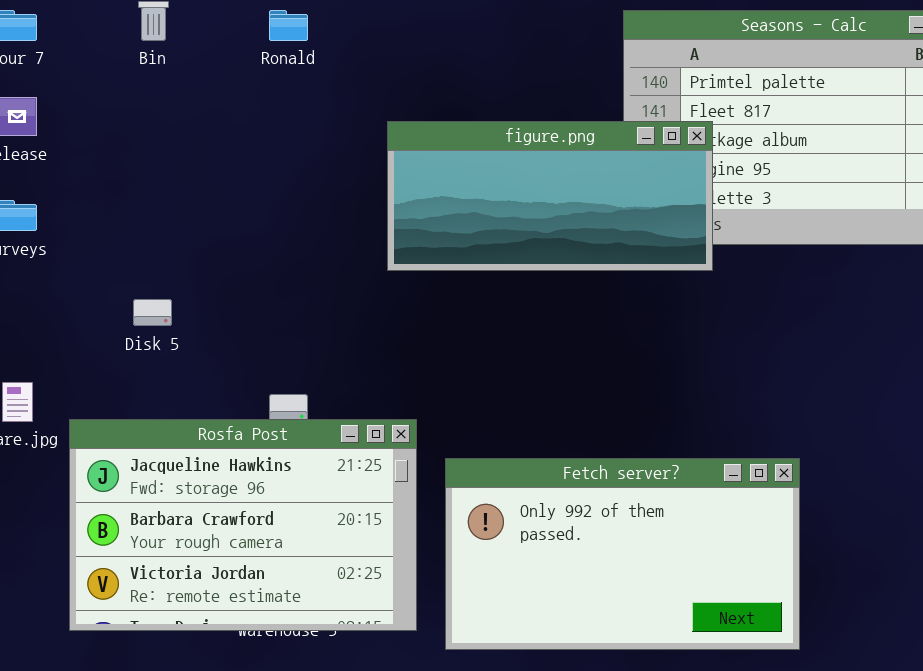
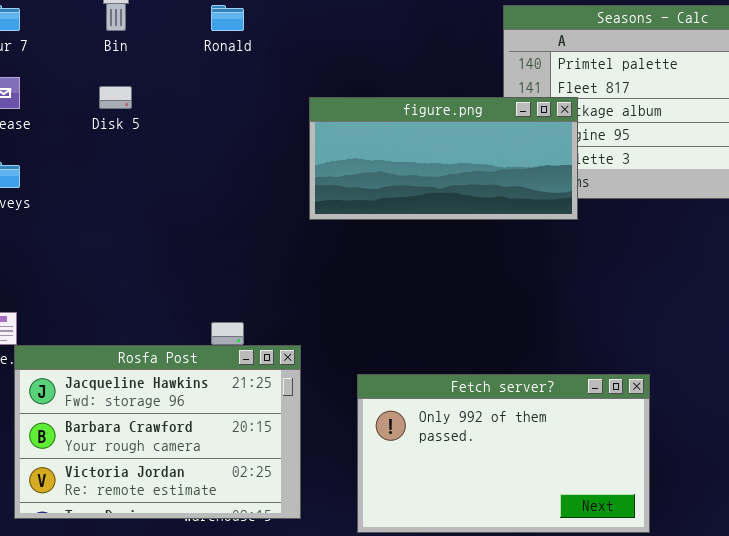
Disk 5: [133,299,172,326] -> [99,86,132,109], moved
Rosfa Post: [69,419,417,631] -> [14,345,301,519], moved

